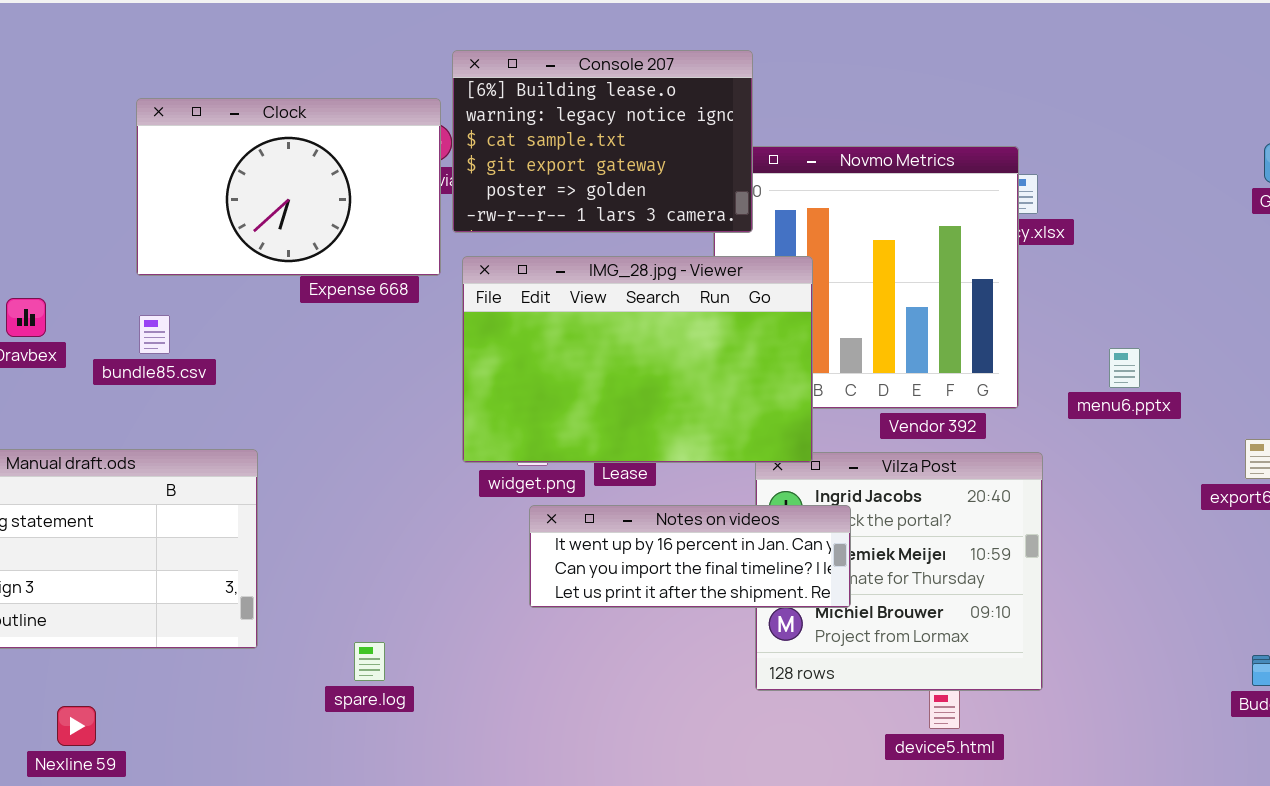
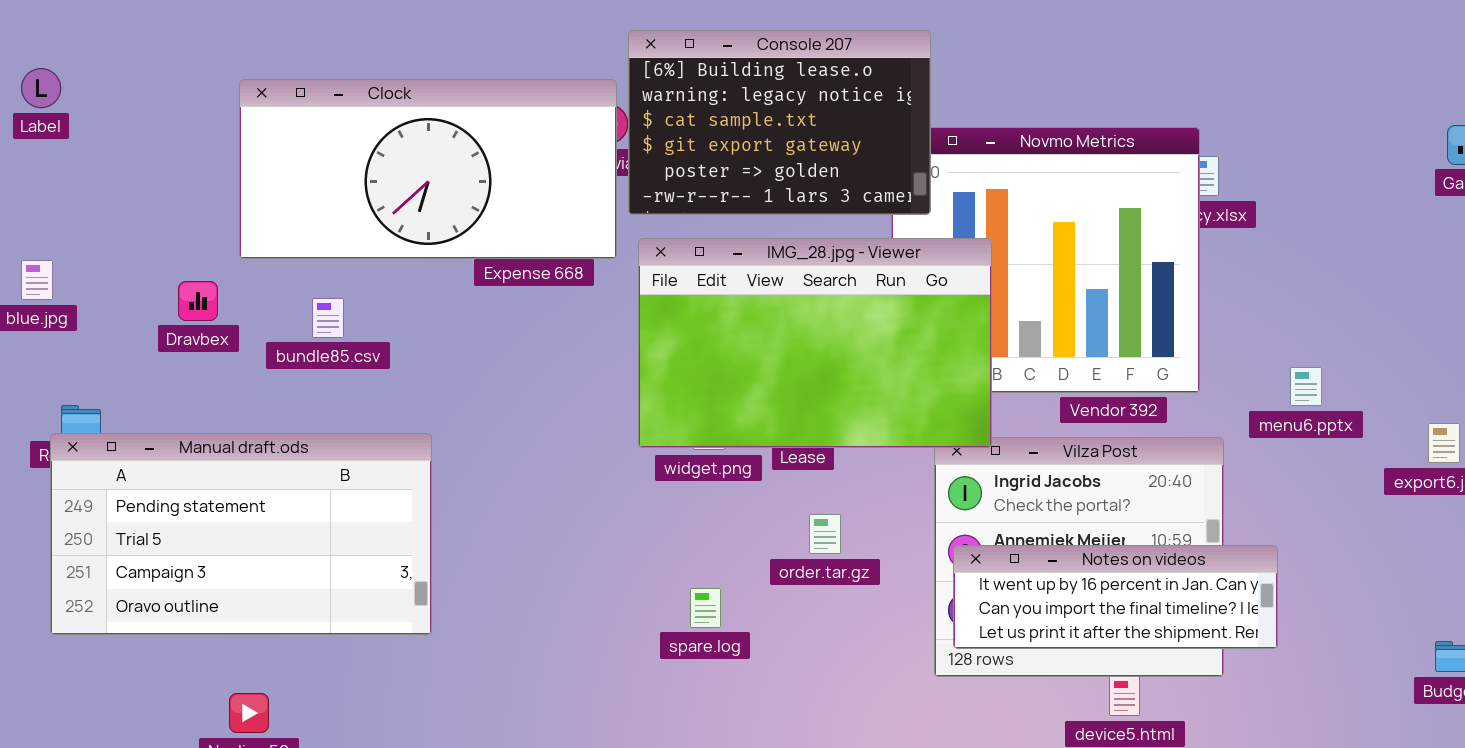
Clock: [136,98,441,276] -> [239,79,617,259], resized
menu6.pptx: [1109,348,1140,388] -> [1290,367,1322,406], moved
Notes on videos: [529,505,851,608] -> [953,545,1278,649], moved
spare.log: [354,642,385,681] -> [690,588,721,628], moved

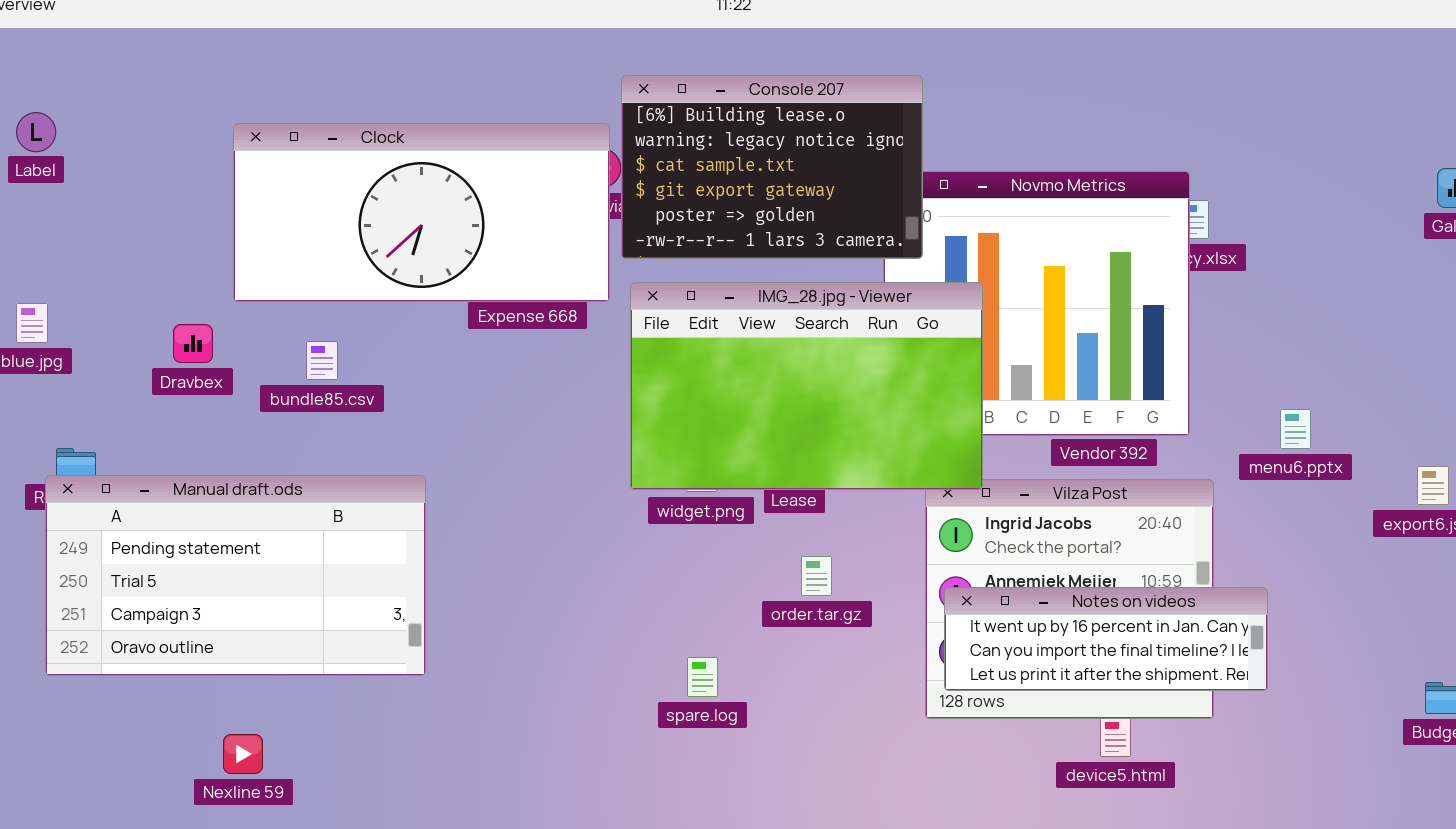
spare.log: [690,588,721,628] -> [687,657,718,697], moved

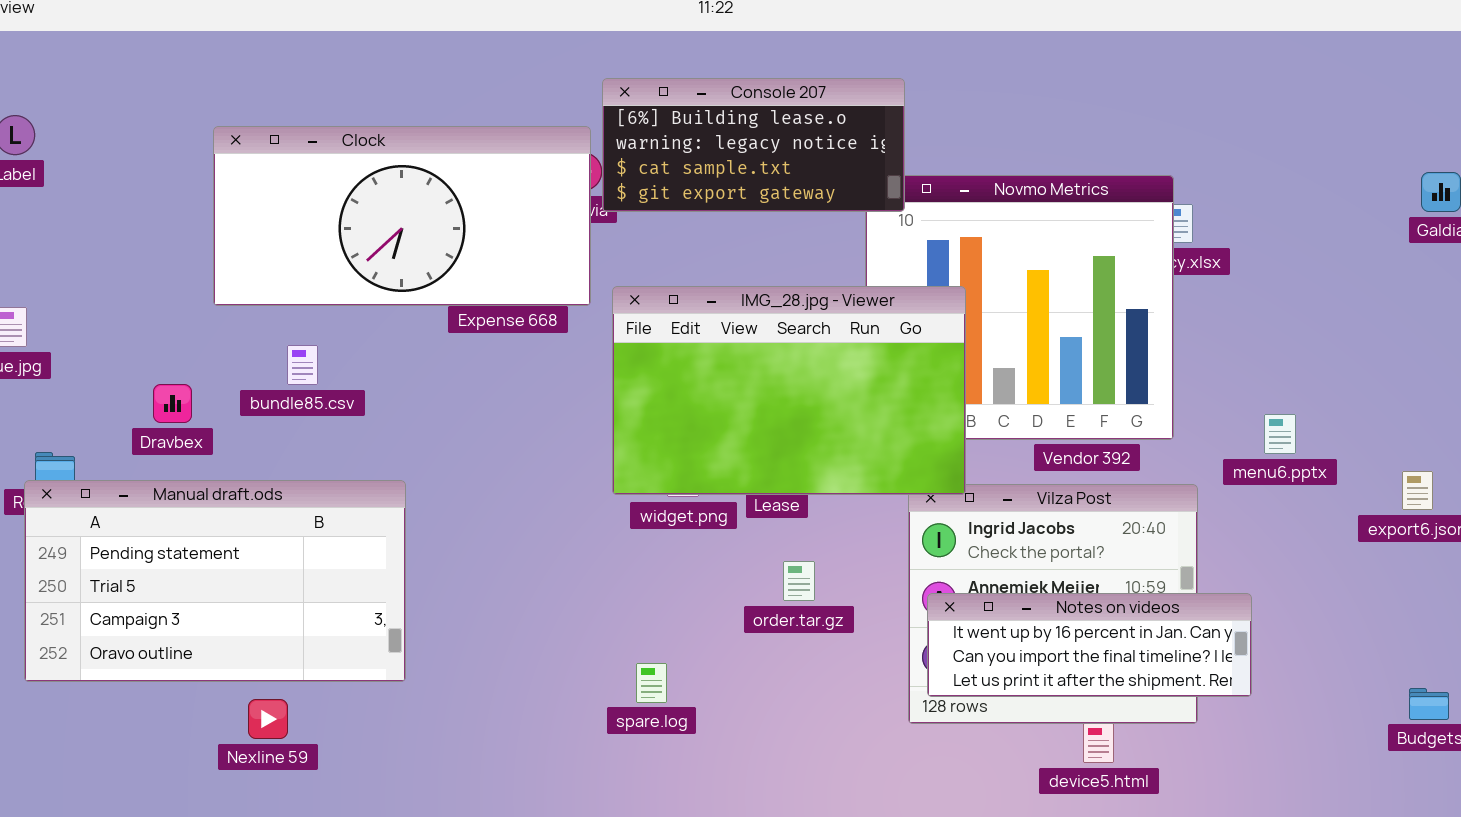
Console 207: [621,75,923,259] -> [602,78,905,212], resized
Dravbex: [173,324,213,363] -> [153,384,192,423], moved
spare.log: [687,657,718,697] -> [636,663,667,703], moved
Nexline 59: [223,734,263,774] -> [248,699,288,739], moved

